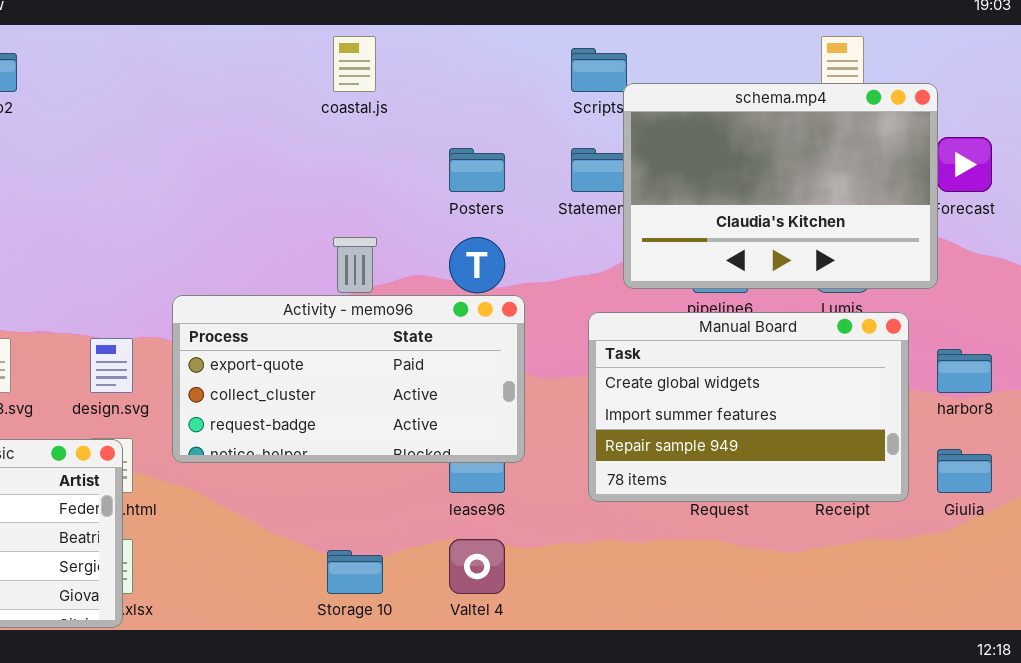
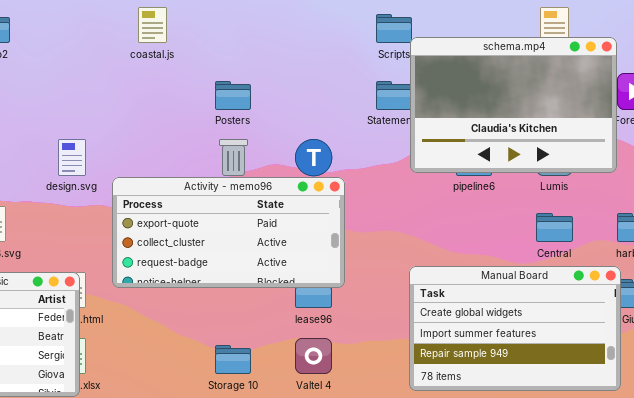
coastal.js: [333,36,376,92] -> [138,7,167,43], moved
Posters: [449,148,505,192] -> [215,81,251,110], moved
Manual Board: [588,312,909,502] -> [409,266,621,391], moved
design.svg: [90,338,133,393] -> [58,139,86,176], moved

